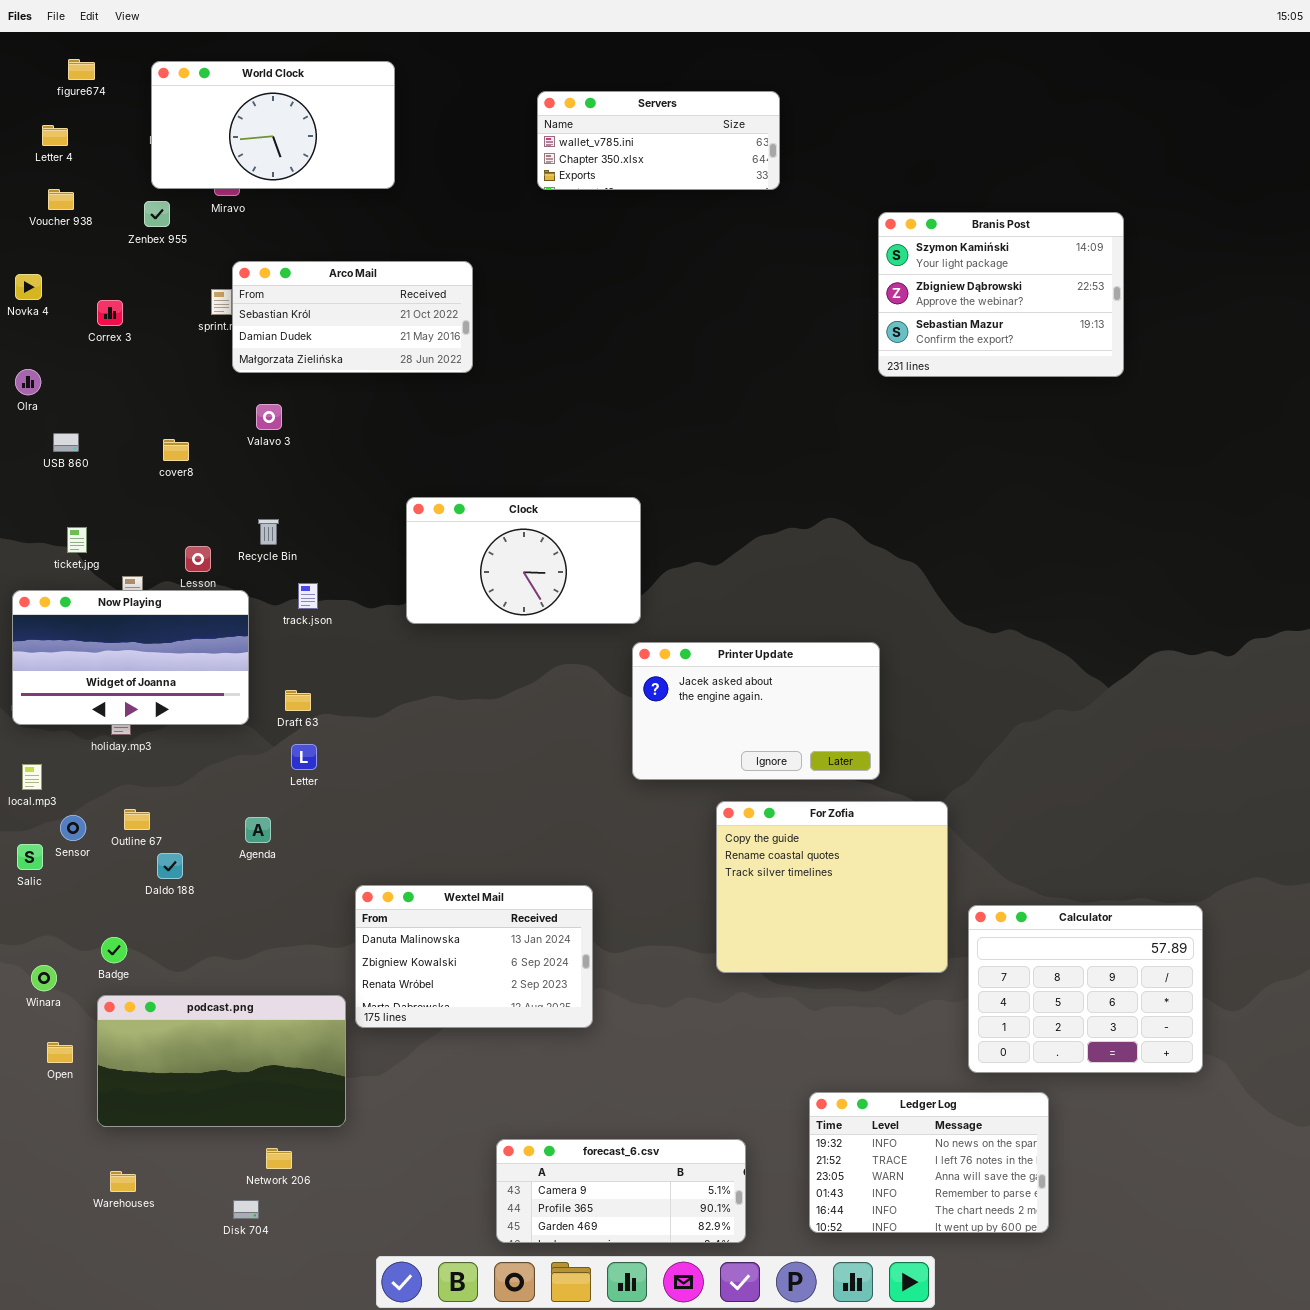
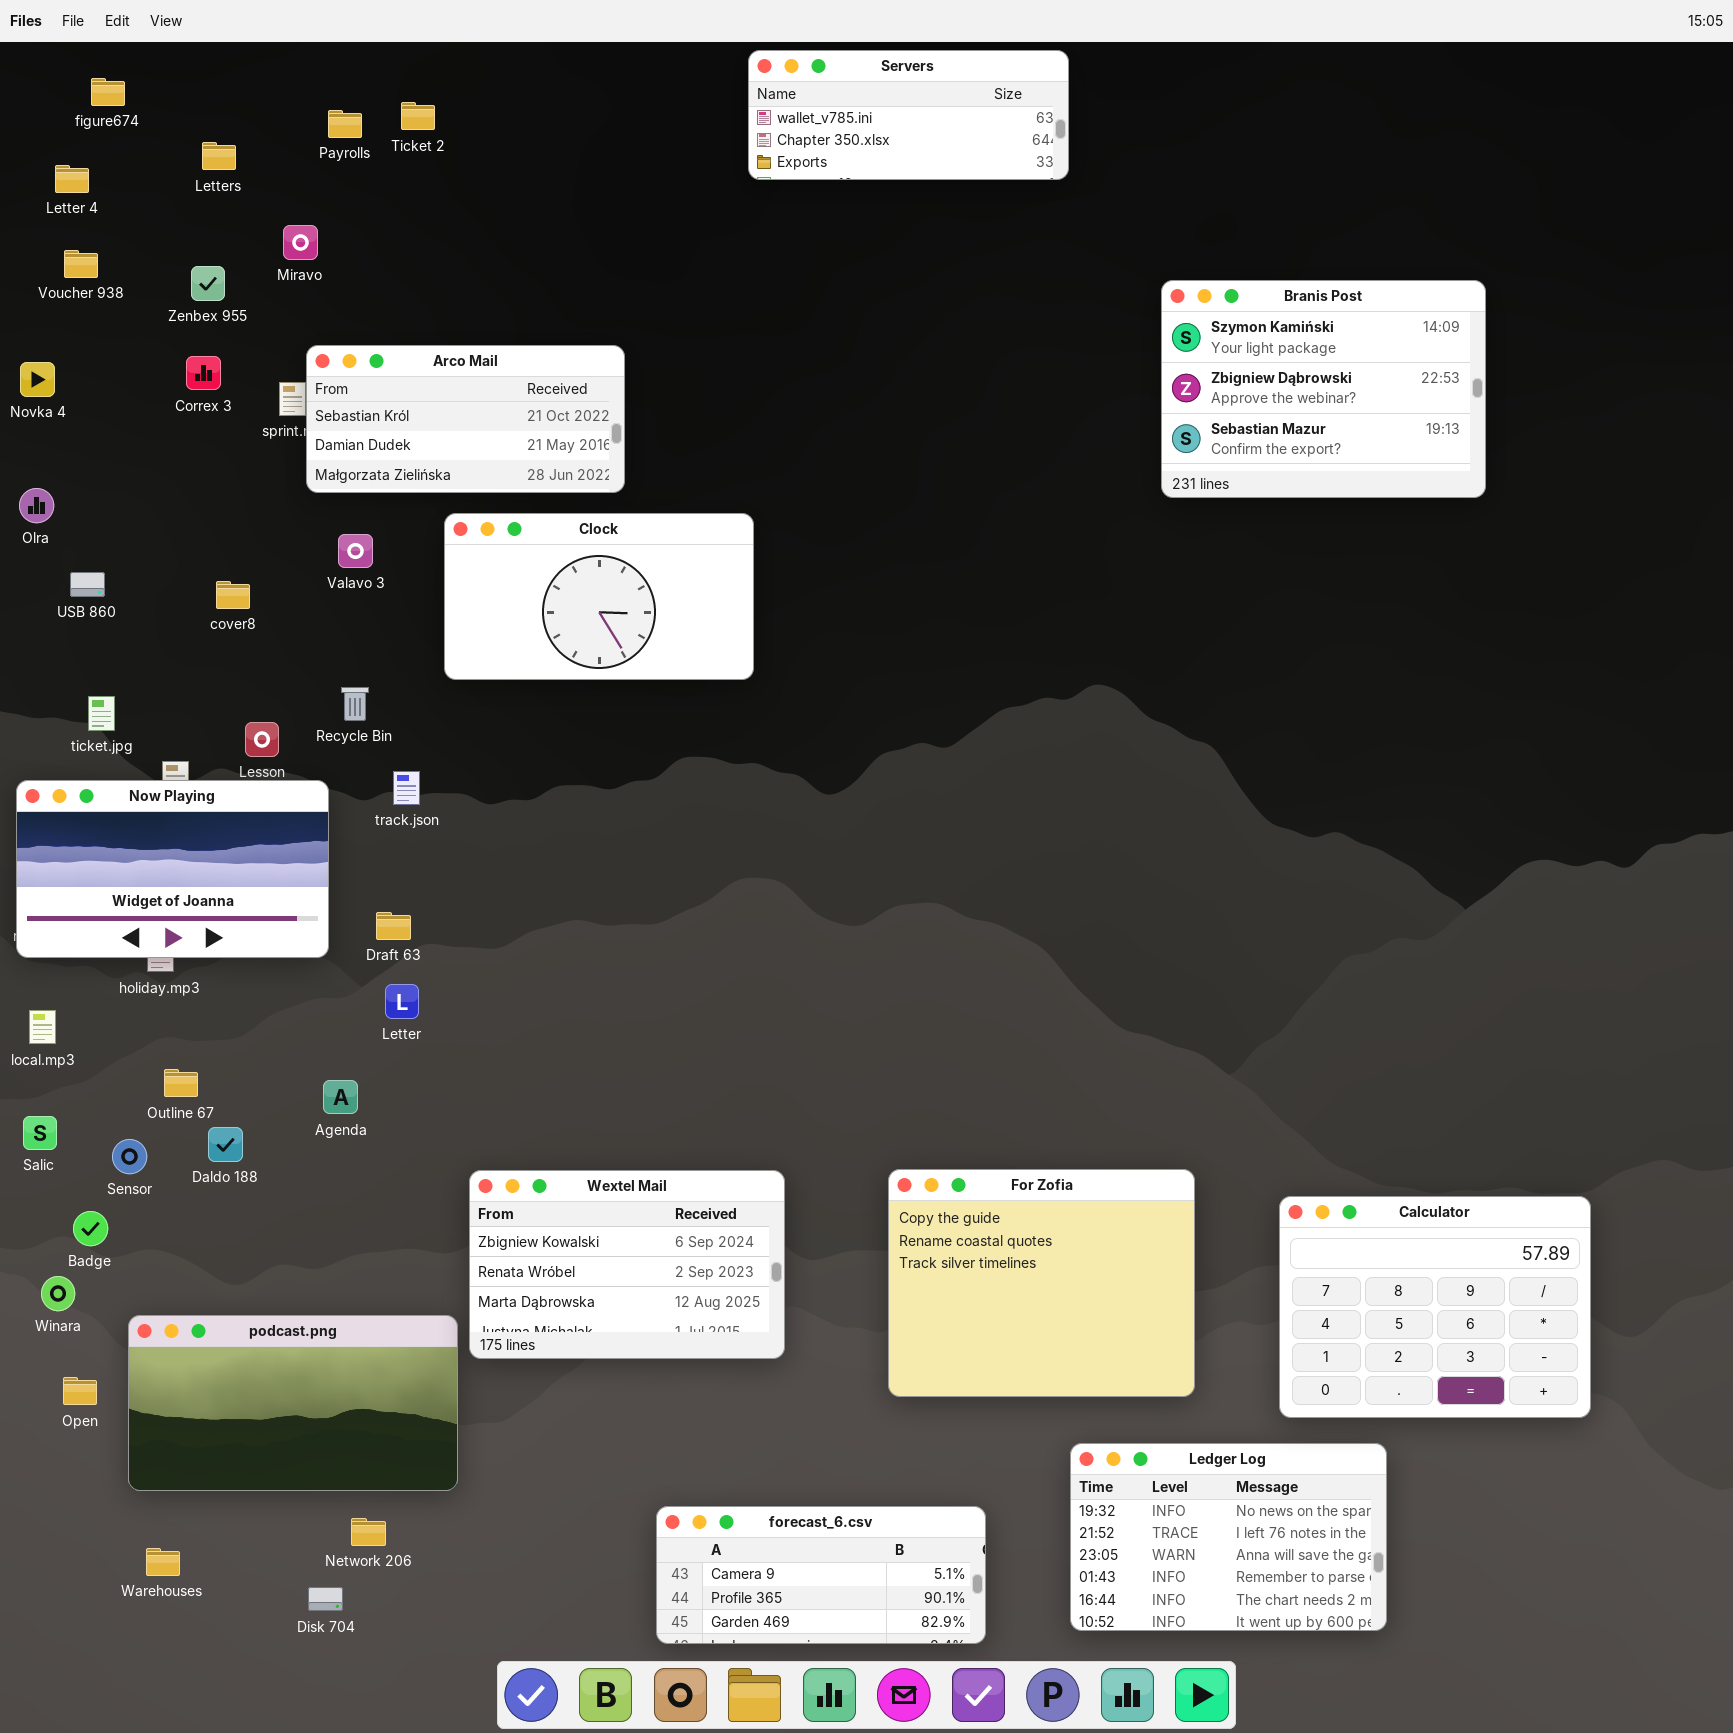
World Clock: [151,61,395,189] -> none, closed
Servers: [537,91,780,190] -> [748,50,1069,180], moved
Correx 3: [97,300,123,326] -> [186,356,221,390], moved
Clock: [406,497,641,624] -> [444,513,754,680], moved
Printer Update: [632,642,880,780] -> none, closed
For Zofia: [716,801,948,973] -> [888,1169,1195,1397], moved
Sensor: [60,815,86,841] -> [112,1139,147,1174], moved
Wextel Mail: [355,885,593,1028] -> [469,1170,785,1359], scrolled down 1 row
Badge: [101,937,127,963] -> [73,1211,108,1246], moved

